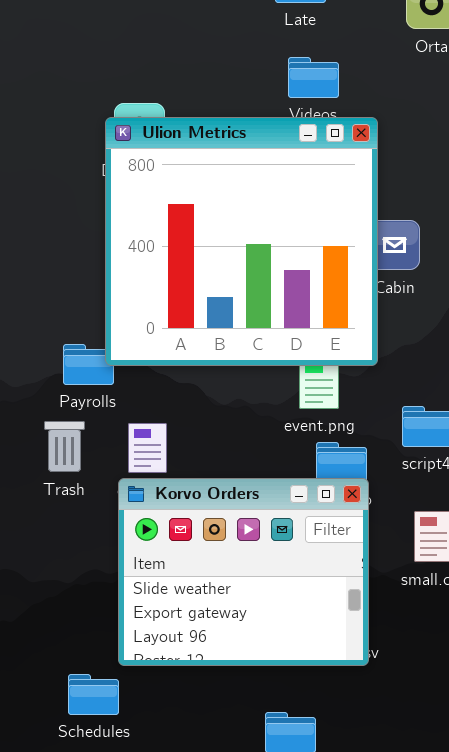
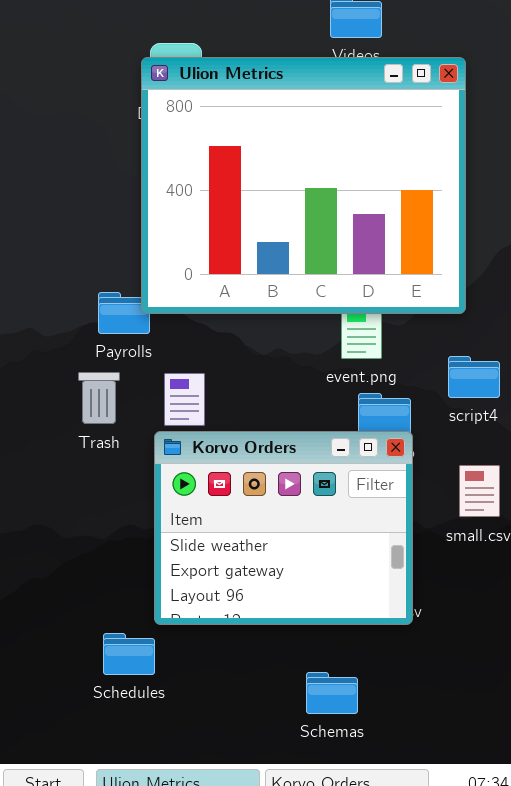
Ulion Metrics: [105,117,378,366] -> [141,57,466,314], resized

